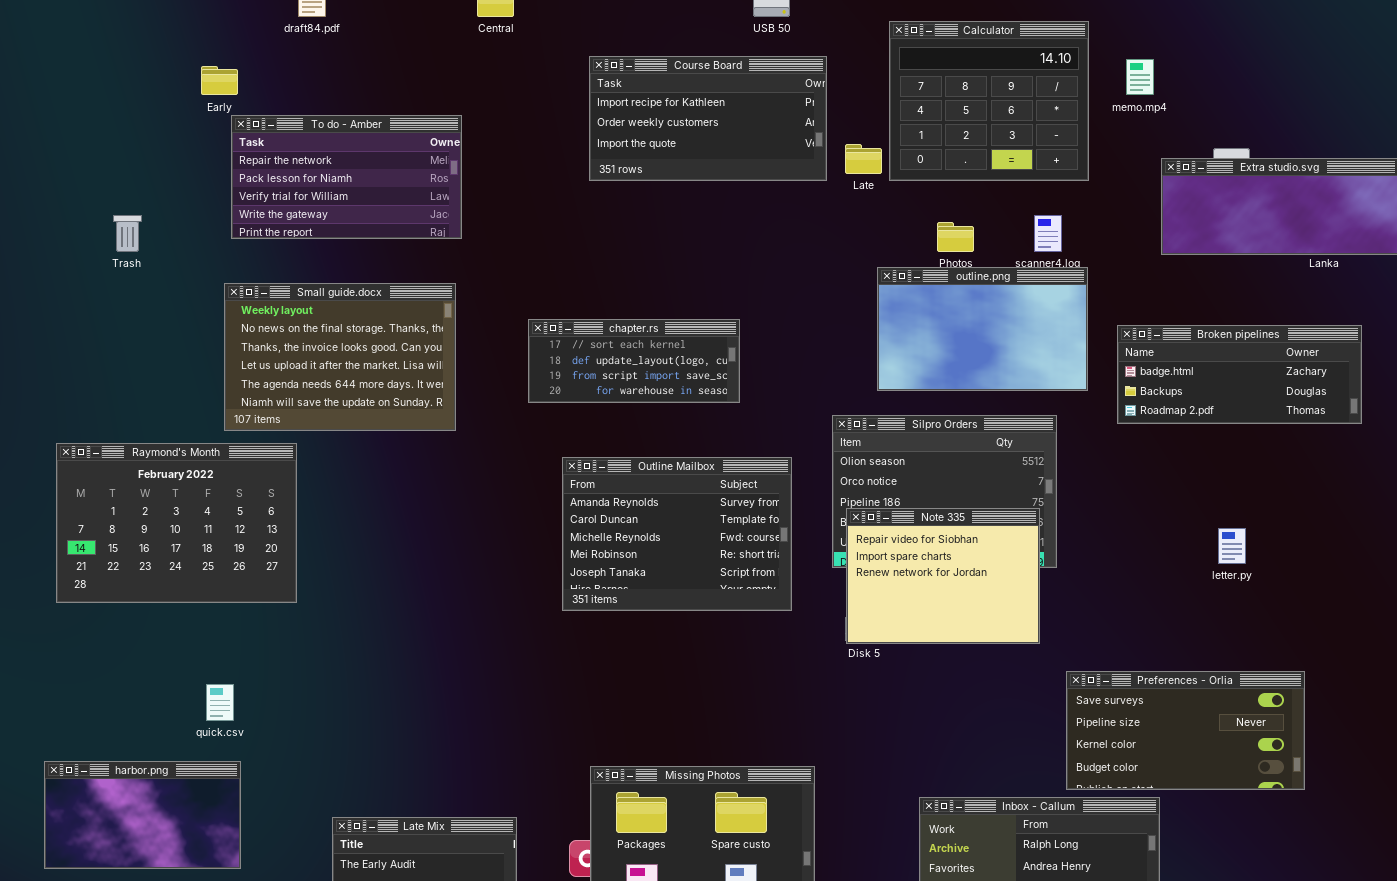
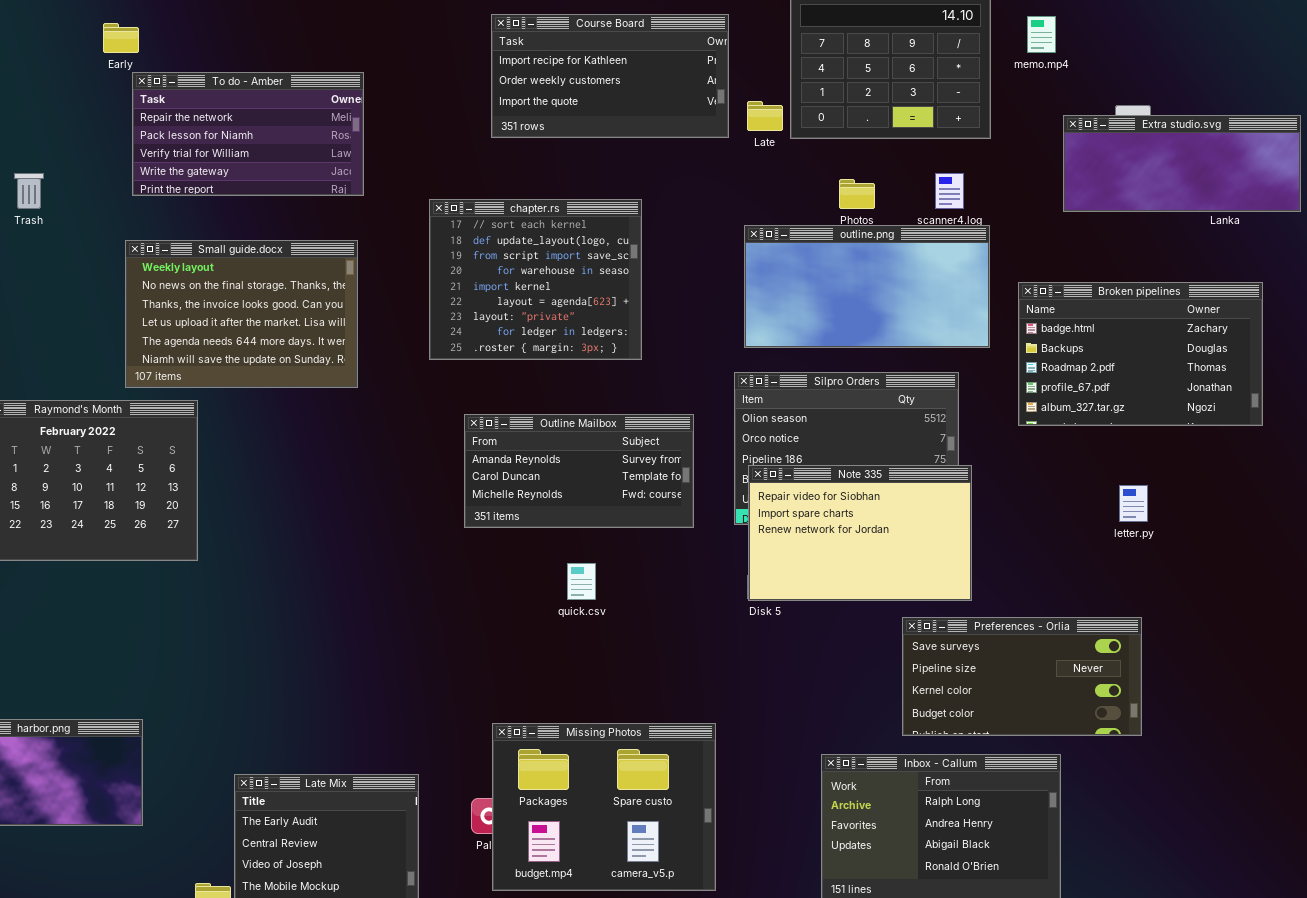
outline.png: [877,267,1088,391] -> [744,225,990,348], resized
chapter.rs: [528,319,740,403] -> [429,199,642,360], resized
Broken pipelines: [1117,325,1362,424] -> [1018,282,1263,426], resized
Outline Mailbox: [562,457,792,611] -> [464,414,694,528], resized
Note 335: [846,508,1040,644] -> [748,465,972,601], resized
Preferences - Orlia: [1066,671,1305,790] -> [902,617,1142,736], moved
quick.csv: [206,684,234,721] -> [567,563,596,600], moved

